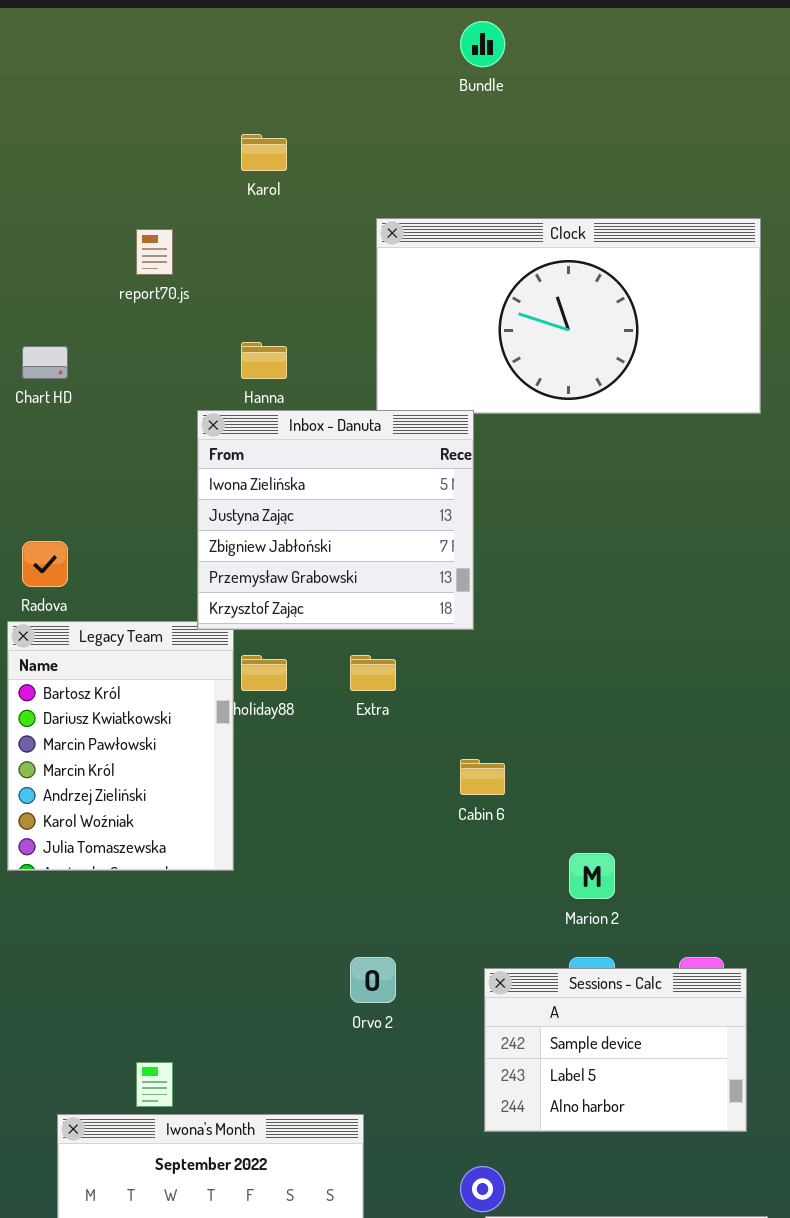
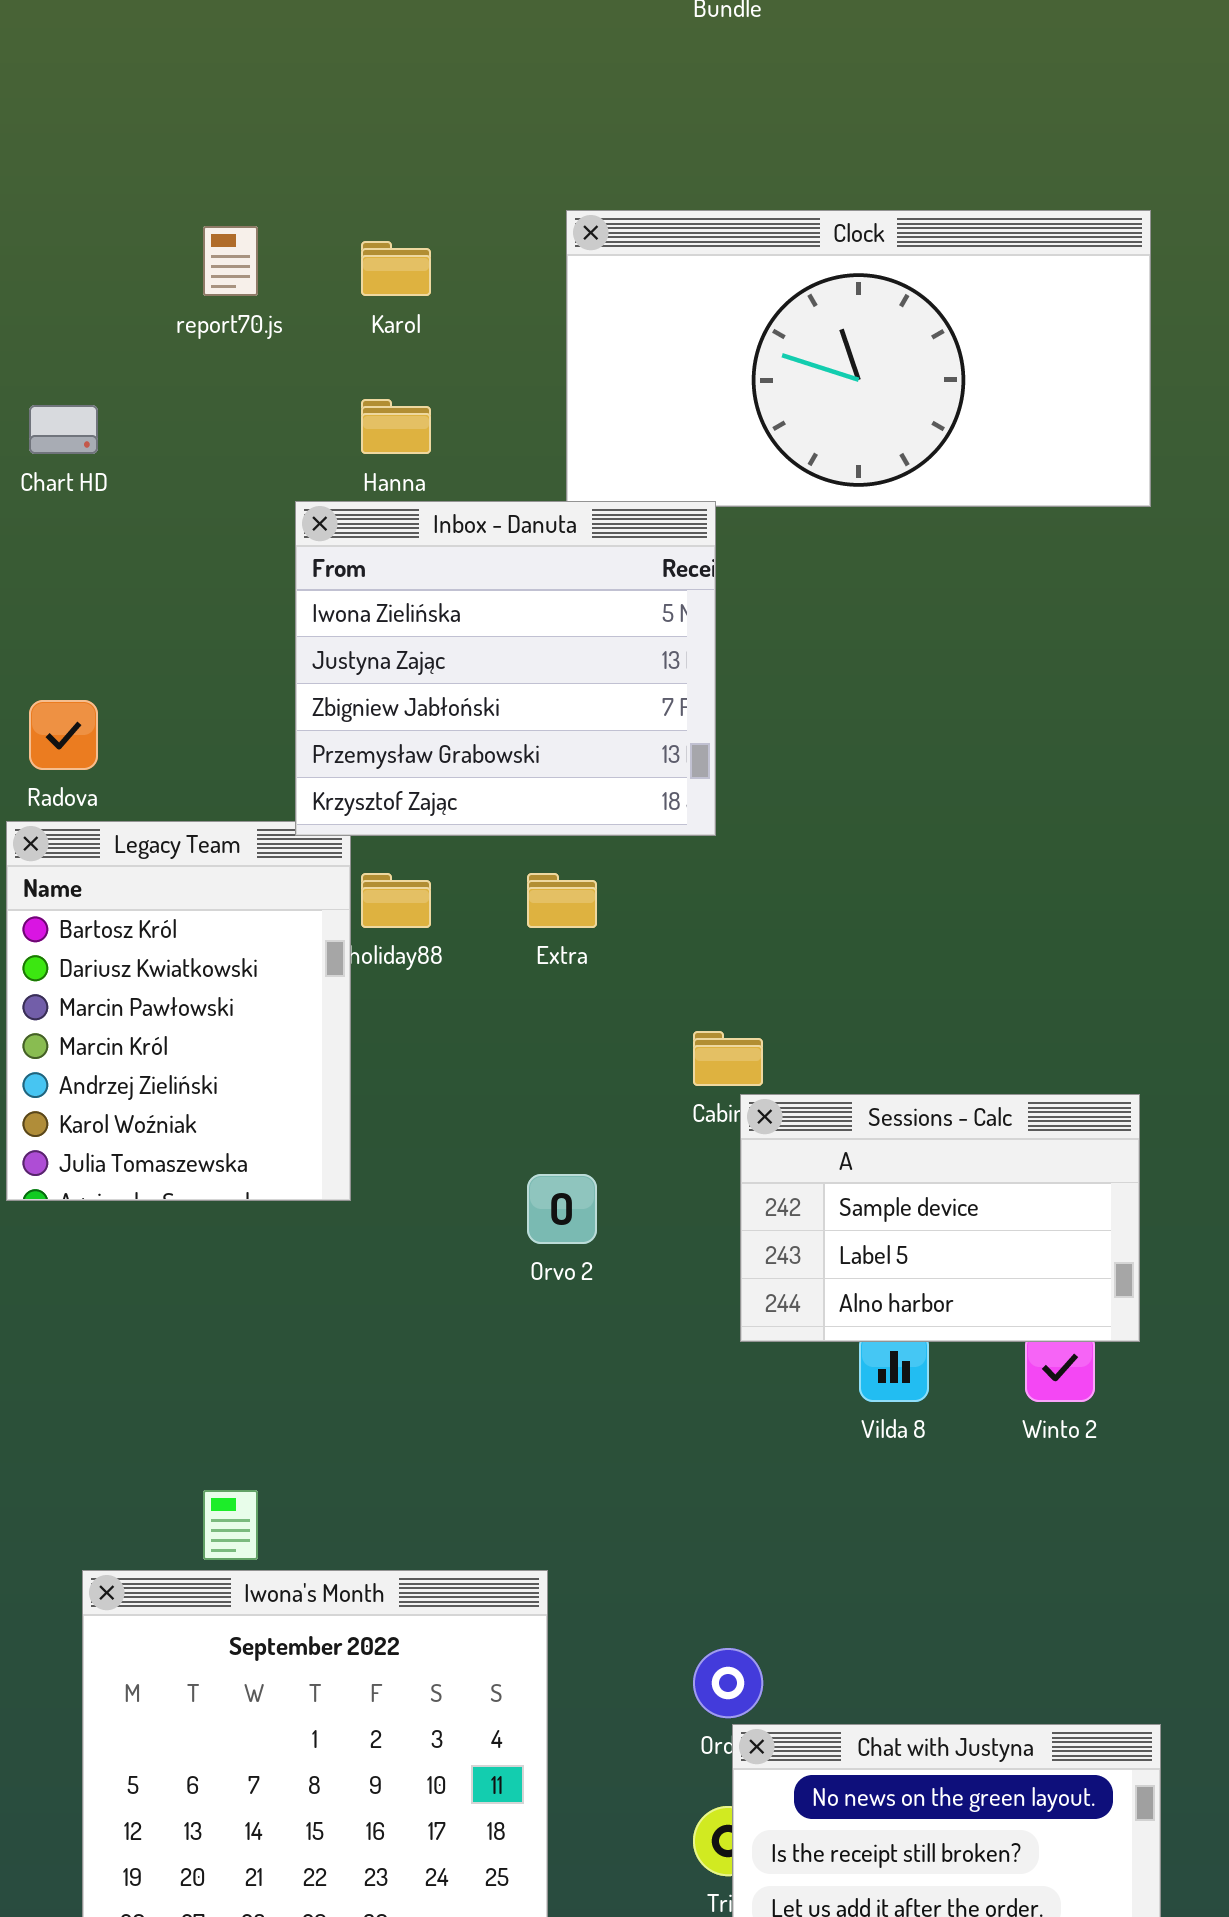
Karol: [241,134,287,171] -> [361,241,431,296], moved
Orvo 2: [350,957,396,1003] -> [527,1174,597,1244], moved
Sessions - Calc: [484,968,747,1132] -> [740,1094,1140,1342], moved

